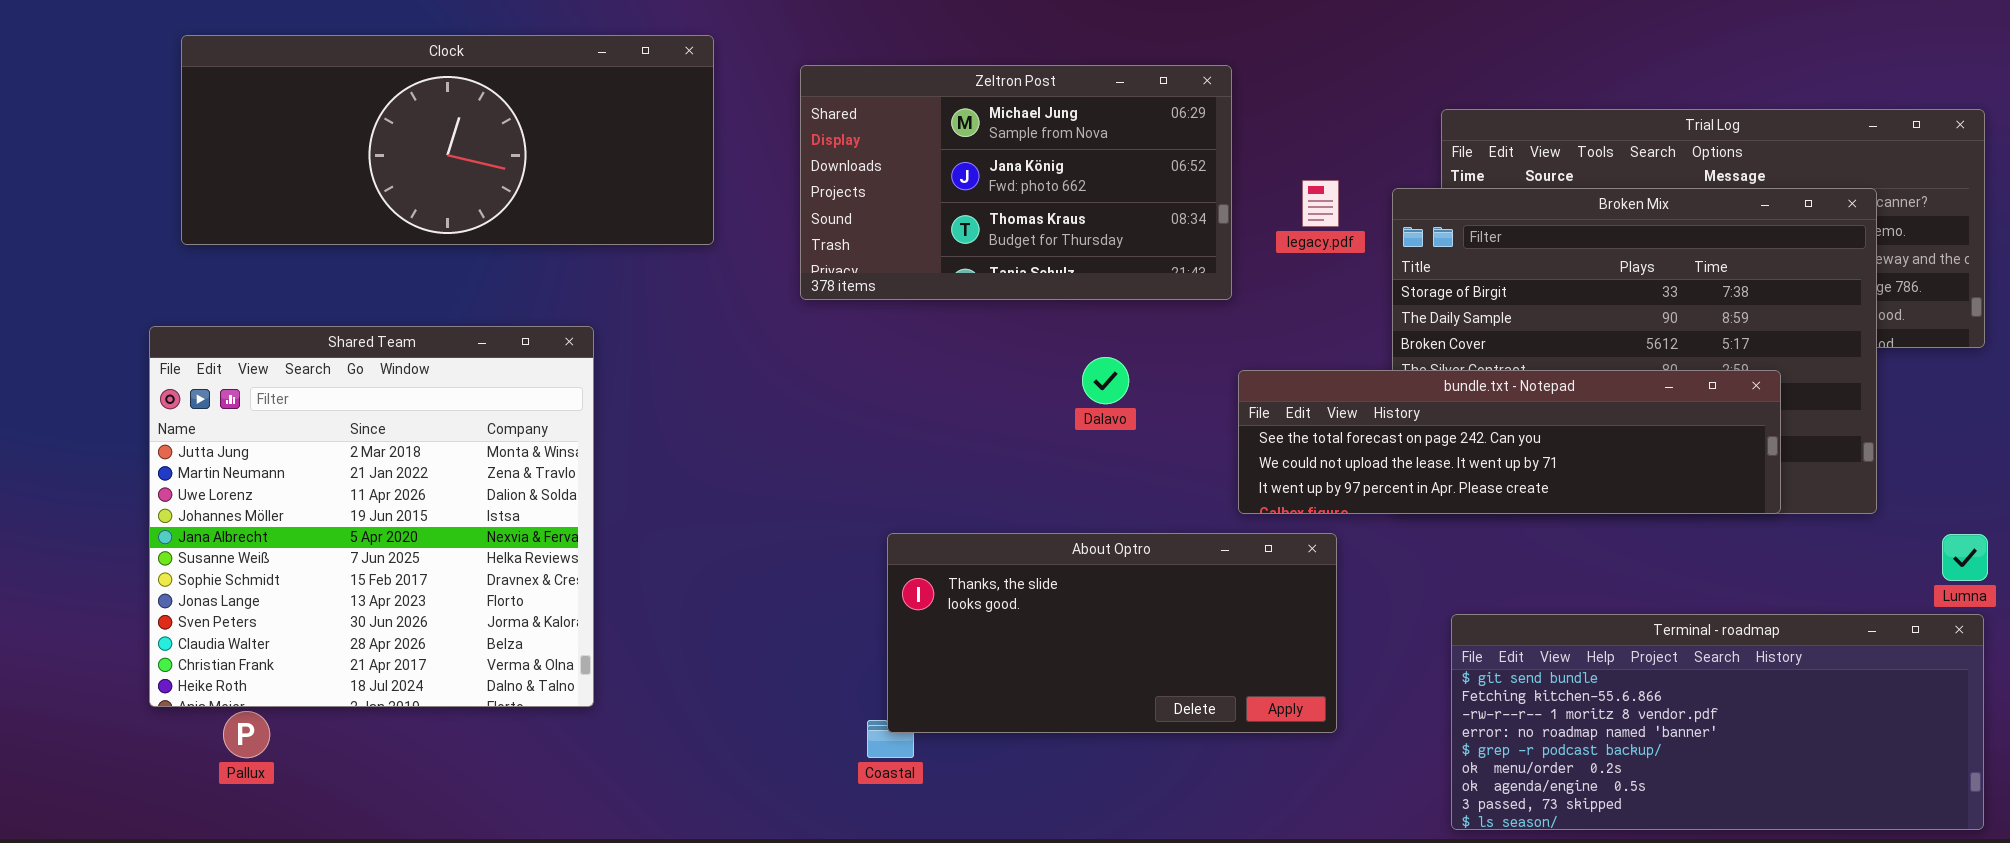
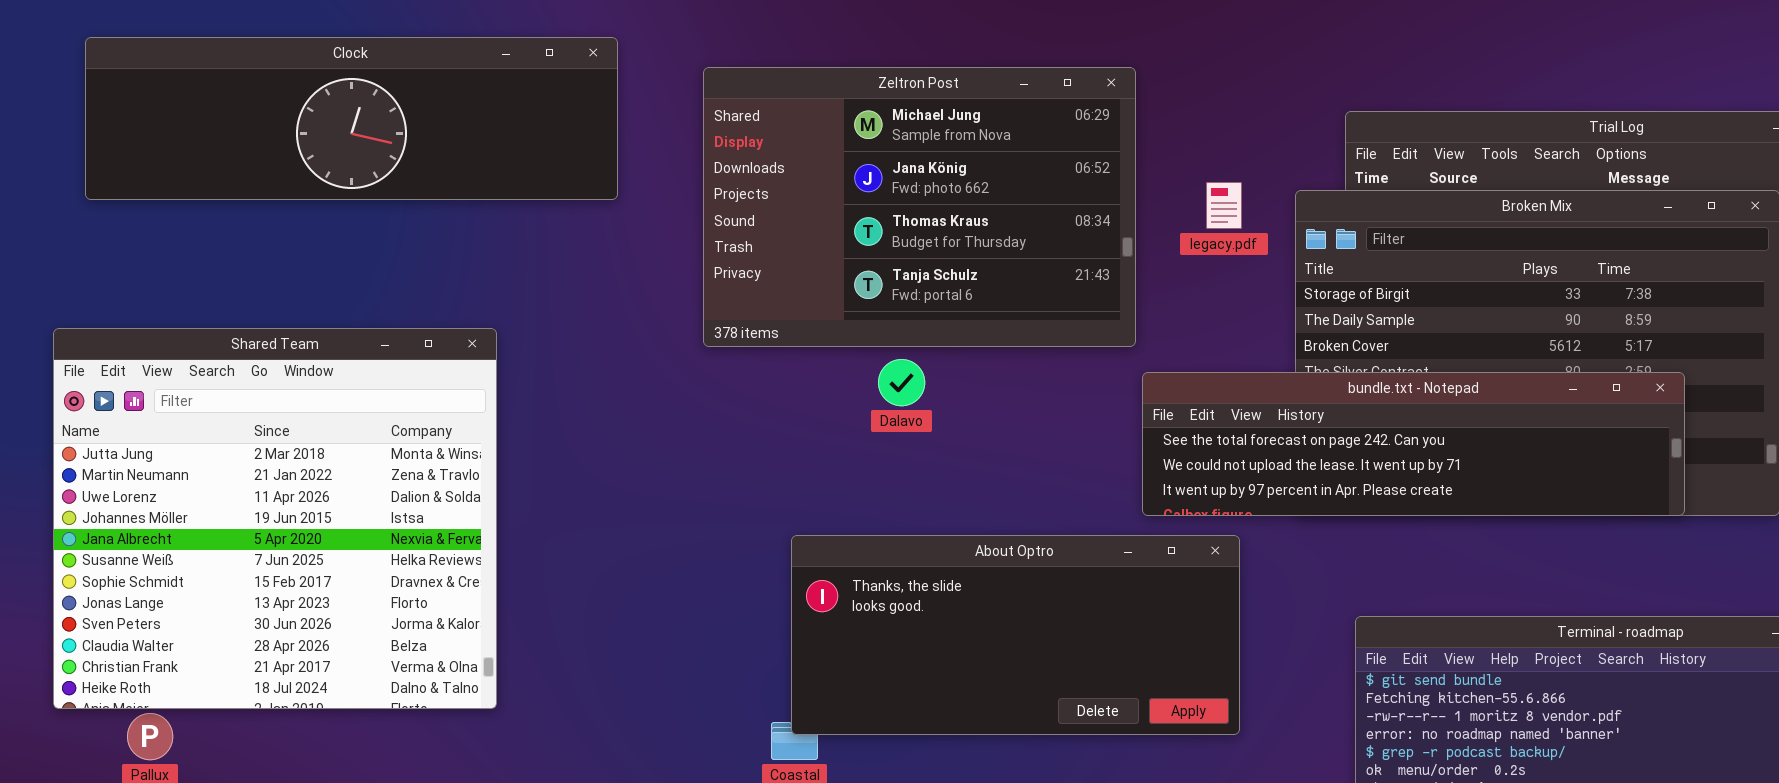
Clock: [181,35,714,245] -> [85,37,618,200], resized
Zeltron Post: [800,65,1232,300] -> [703,67,1136,347], resized
Dalavo: [1082,357,1129,404] -> [878,359,925,406], moved

